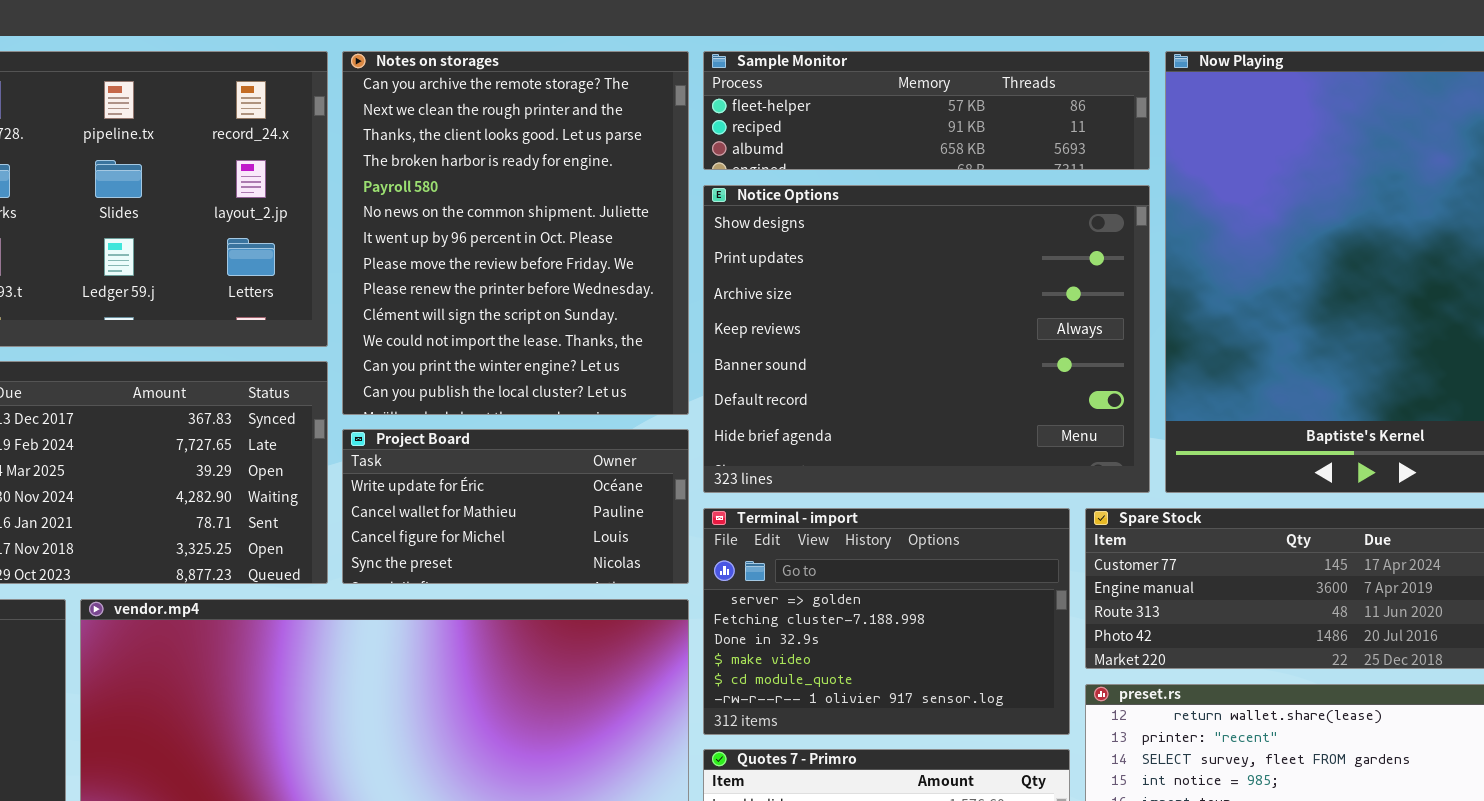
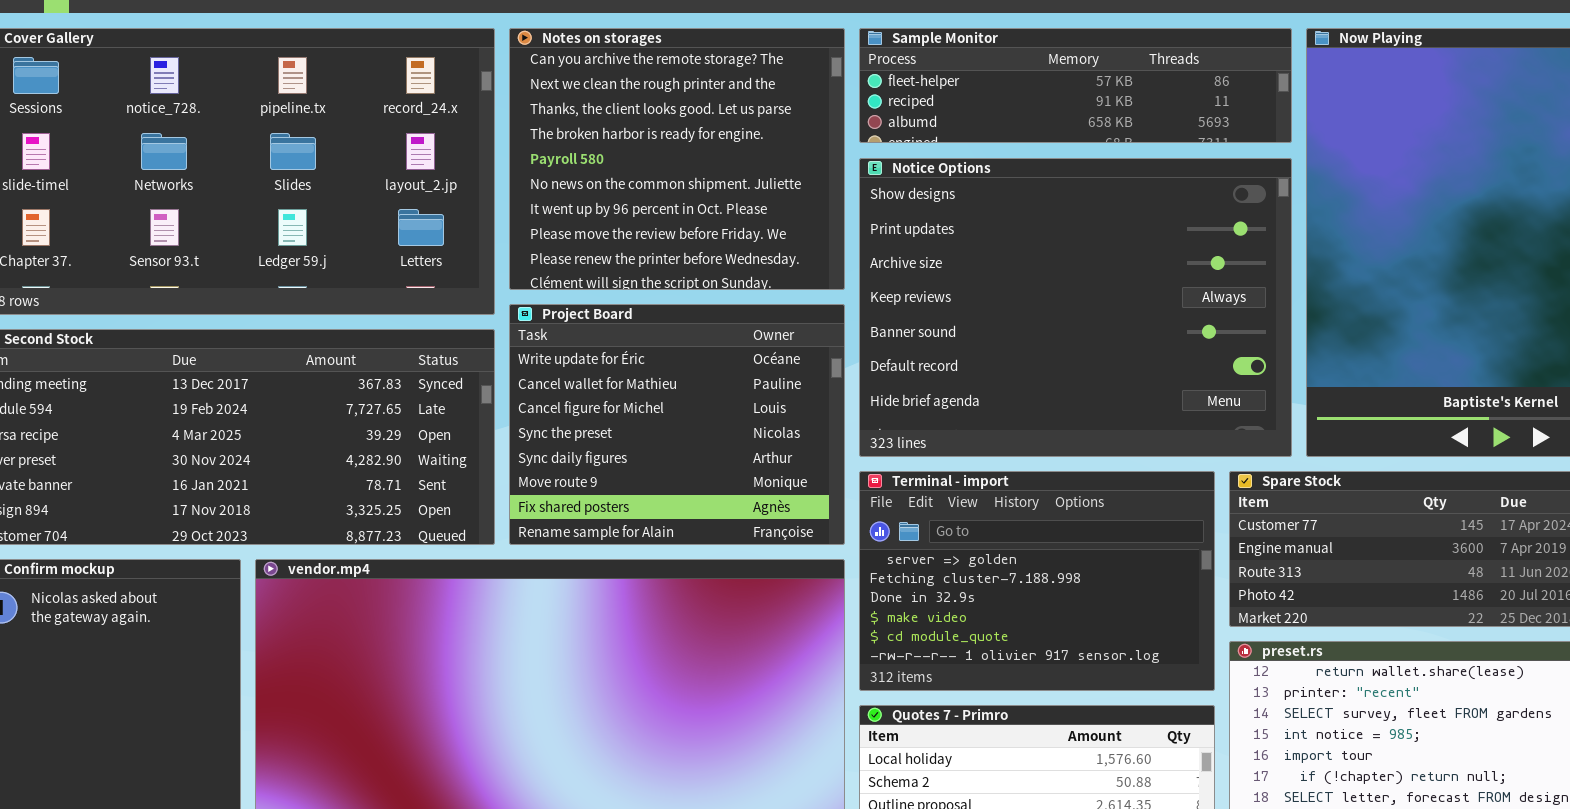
Notes on storages: [342,51,689,415] -> [509,28,845,290], resized
Project Board: [342,429,689,584] -> [509,304,845,545], resized

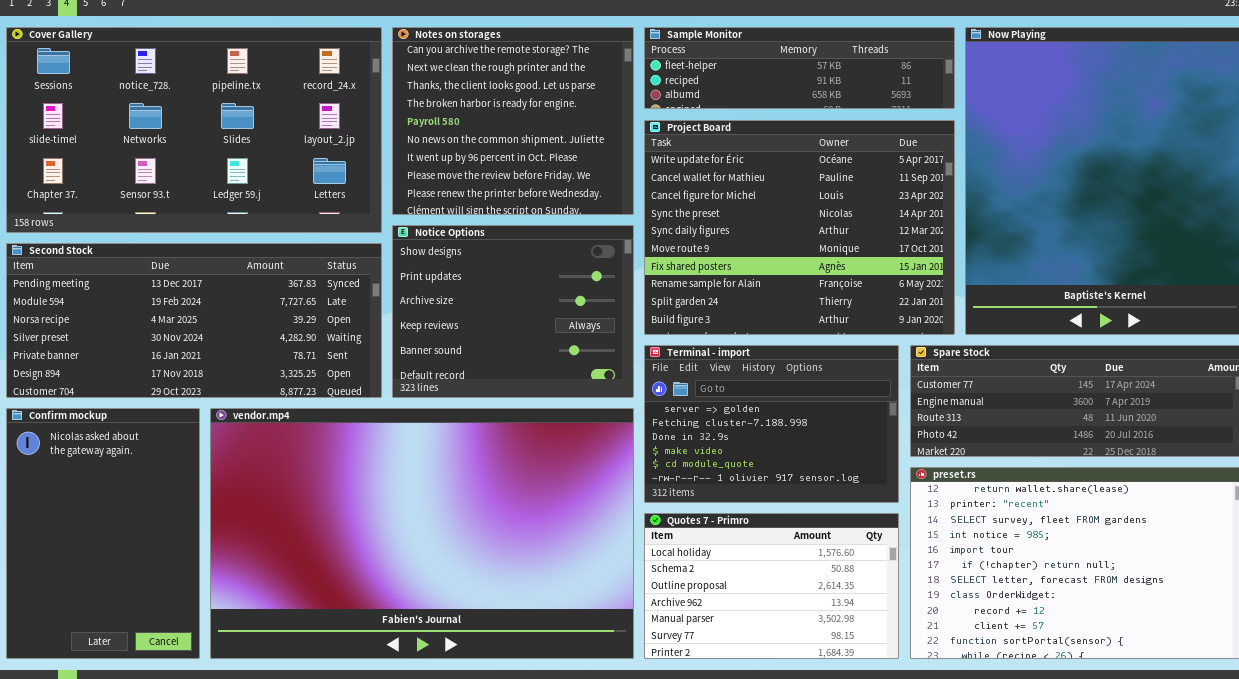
Notice Options: [859,158,1292,457] -> [392,225,634,398], moved, resized
Project Board: [509,304,845,545] -> [644,120,955,335], moved, resized

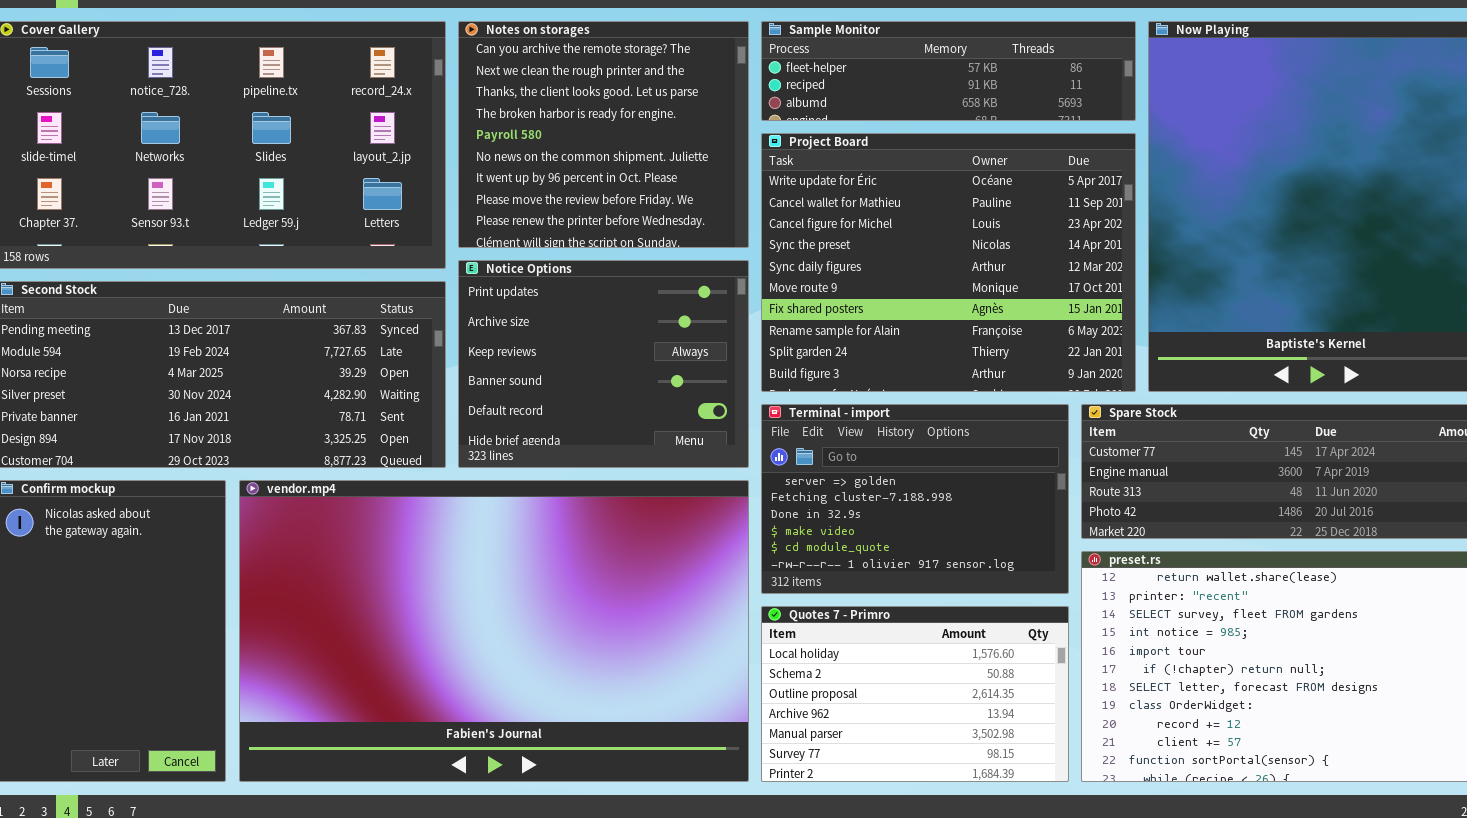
Notice Options: [392,225,634,398] -> [458,260,749,468], scrolled down 1 row

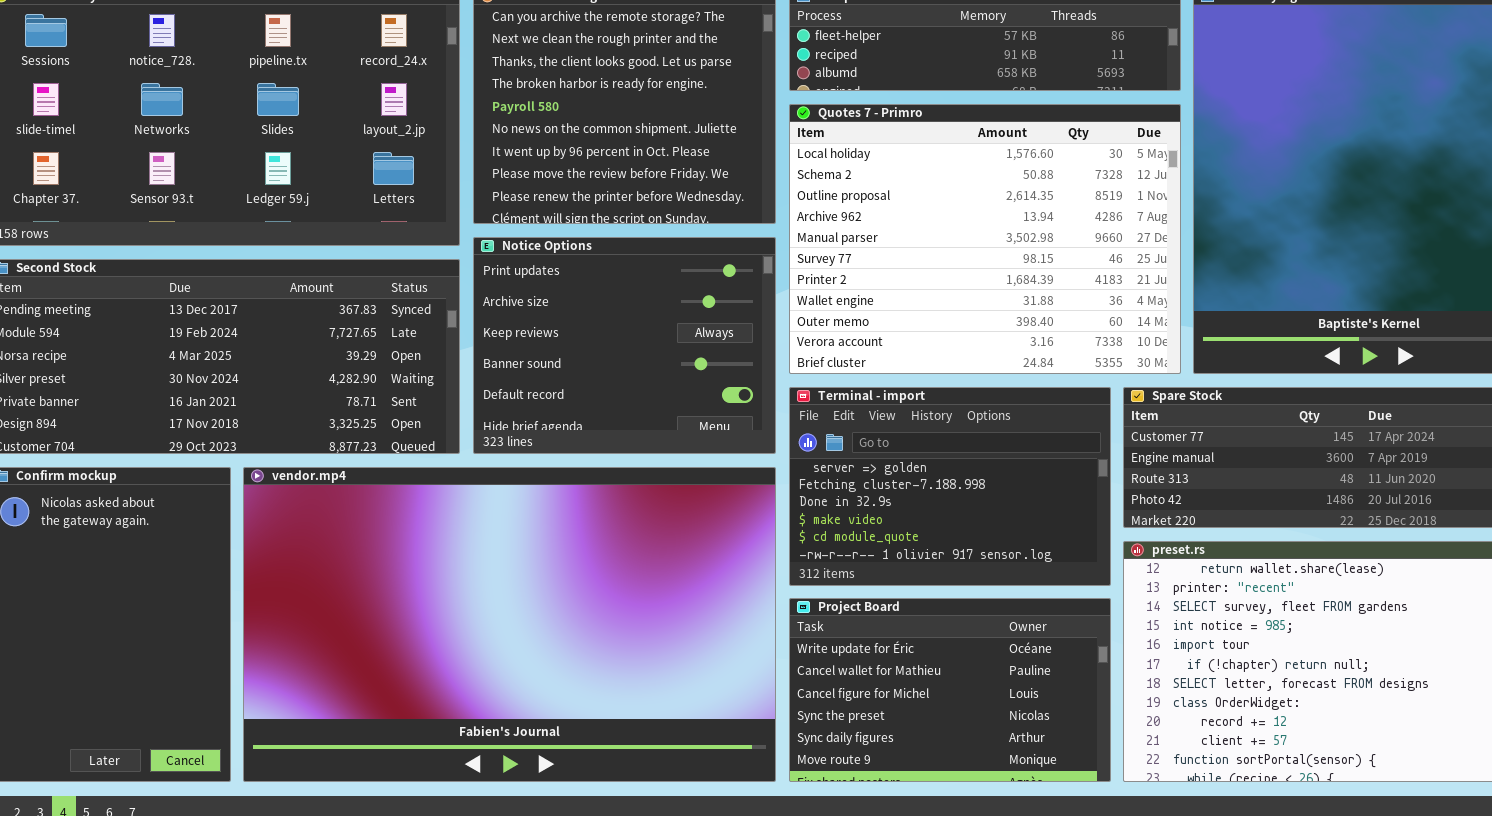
Project Board: [761,133,1136,392] -> [789,598,1111,782], moved, resized
Quotes 7 - Primro: [761,606,1069,782] -> [789,104,1181,374], moved, resized

